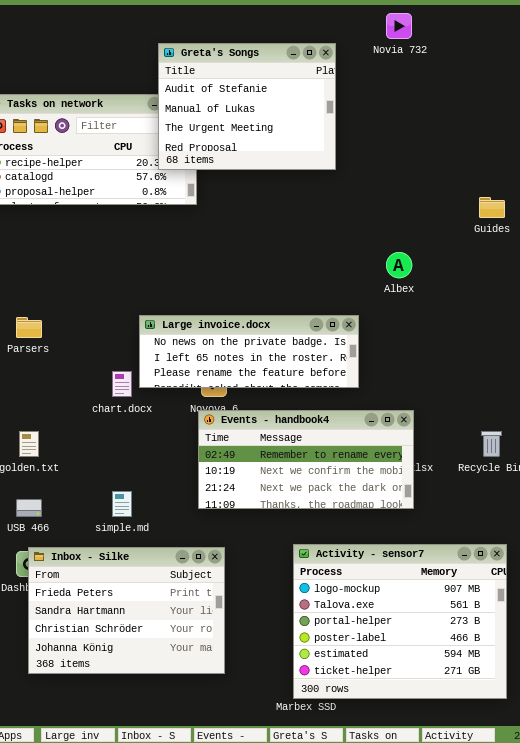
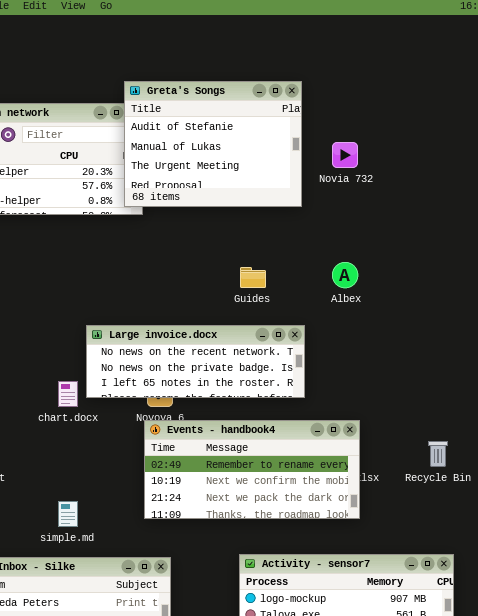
Novia 732: [386,13,412,39] -> [332,142,358,168], moved
Greta's Songs: [158,43,336,170] -> [124,81,302,207], moved
Guides: [479,197,505,218] -> [240,267,266,288], moved
Large invoice.docx: [139,315,359,388] -> [86,325,305,398], scrolled up 1 row

